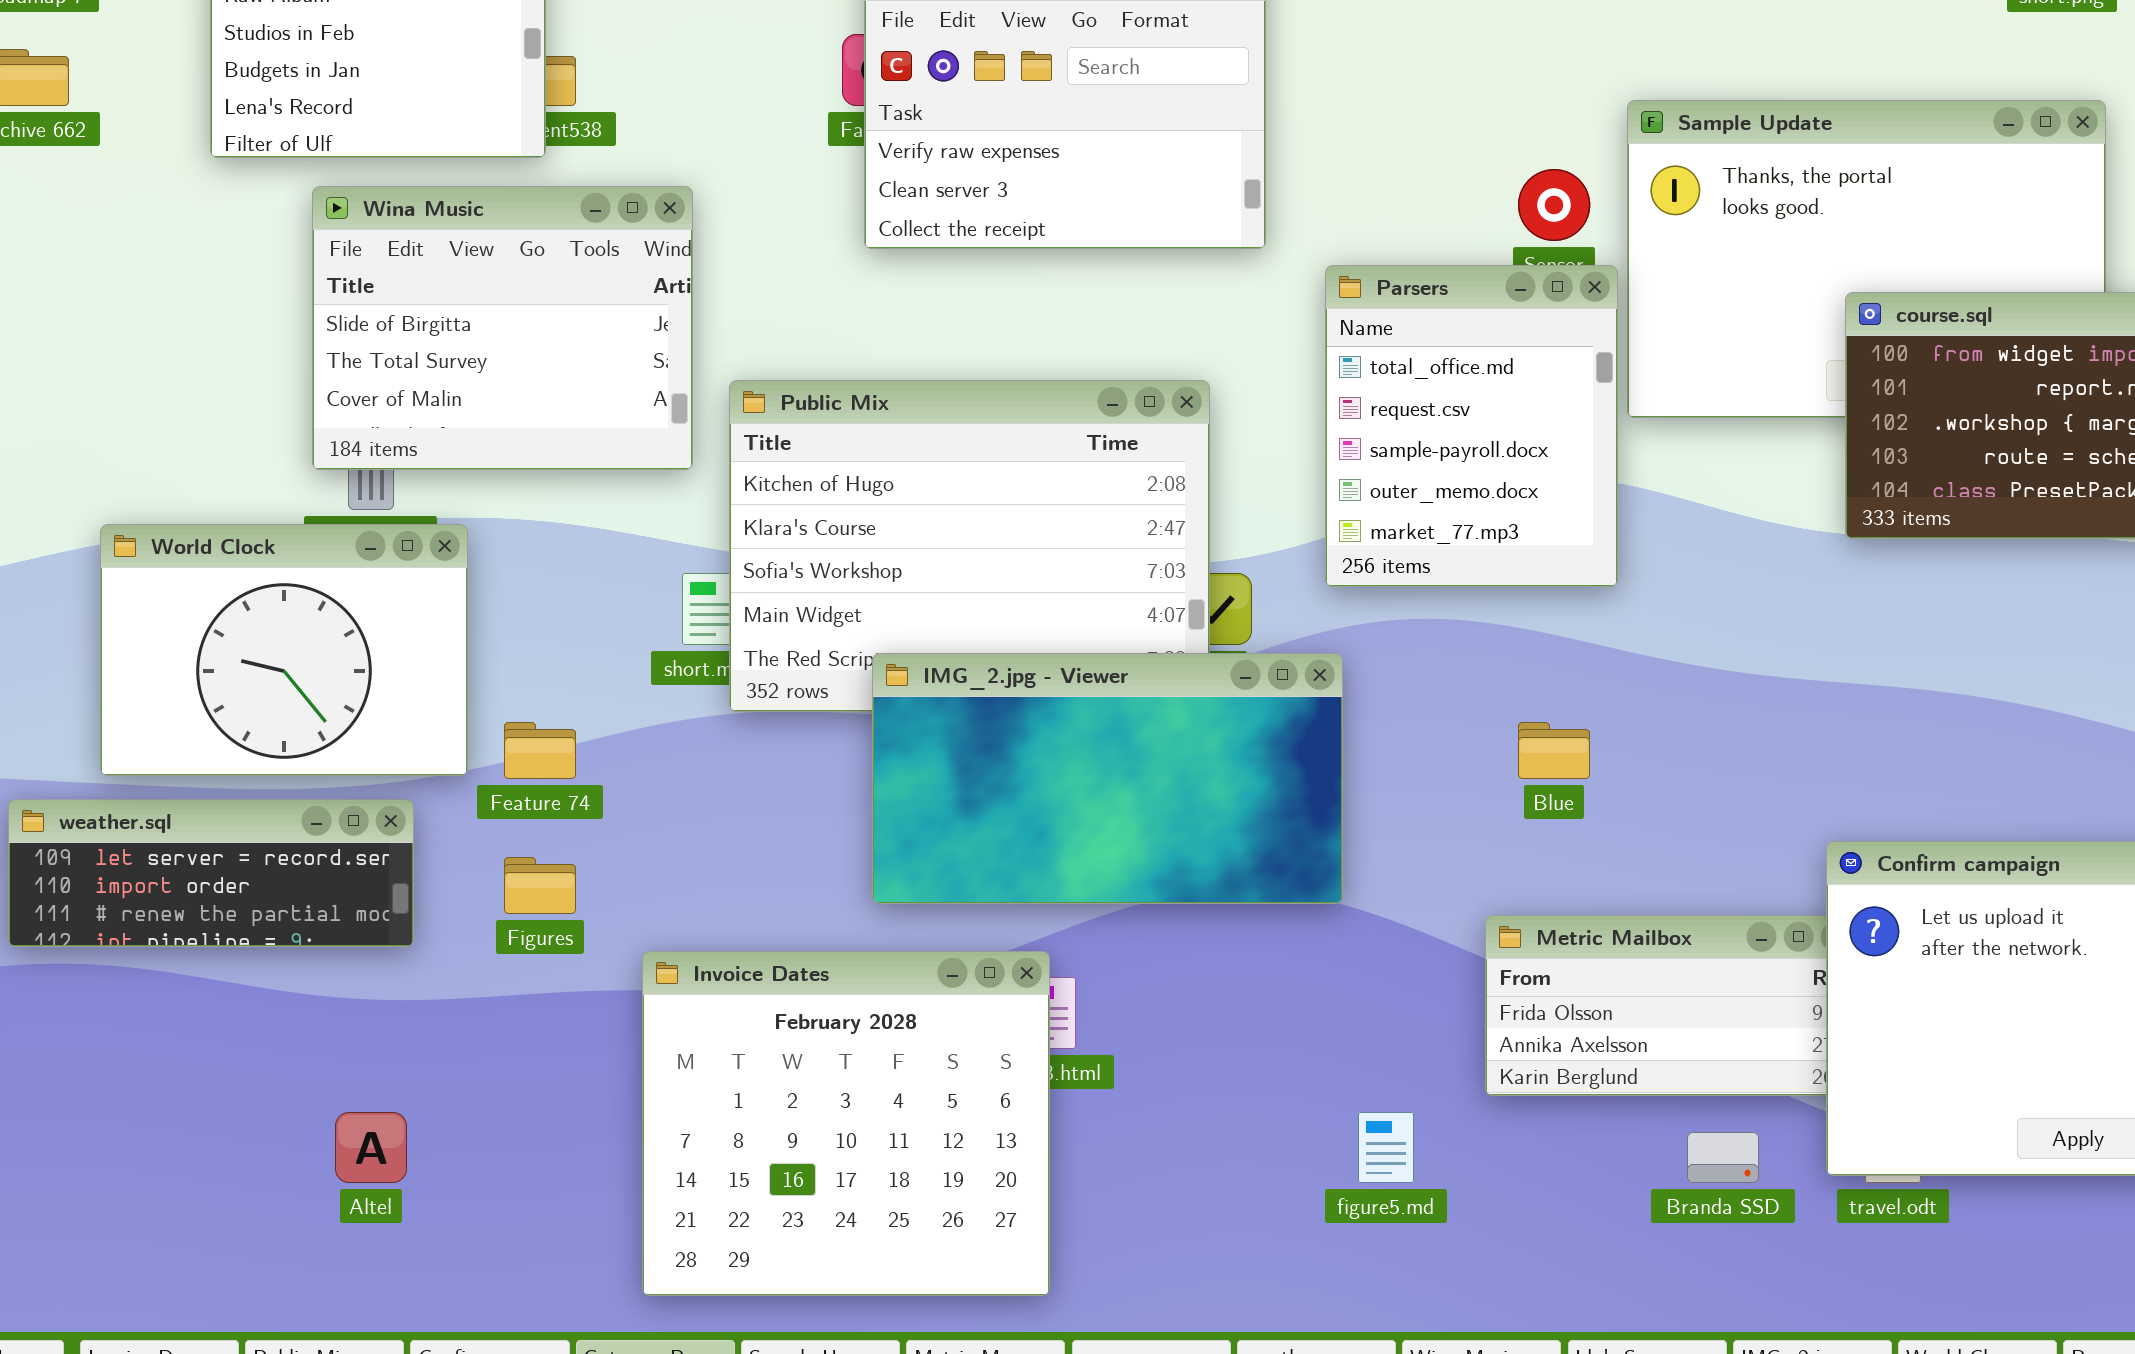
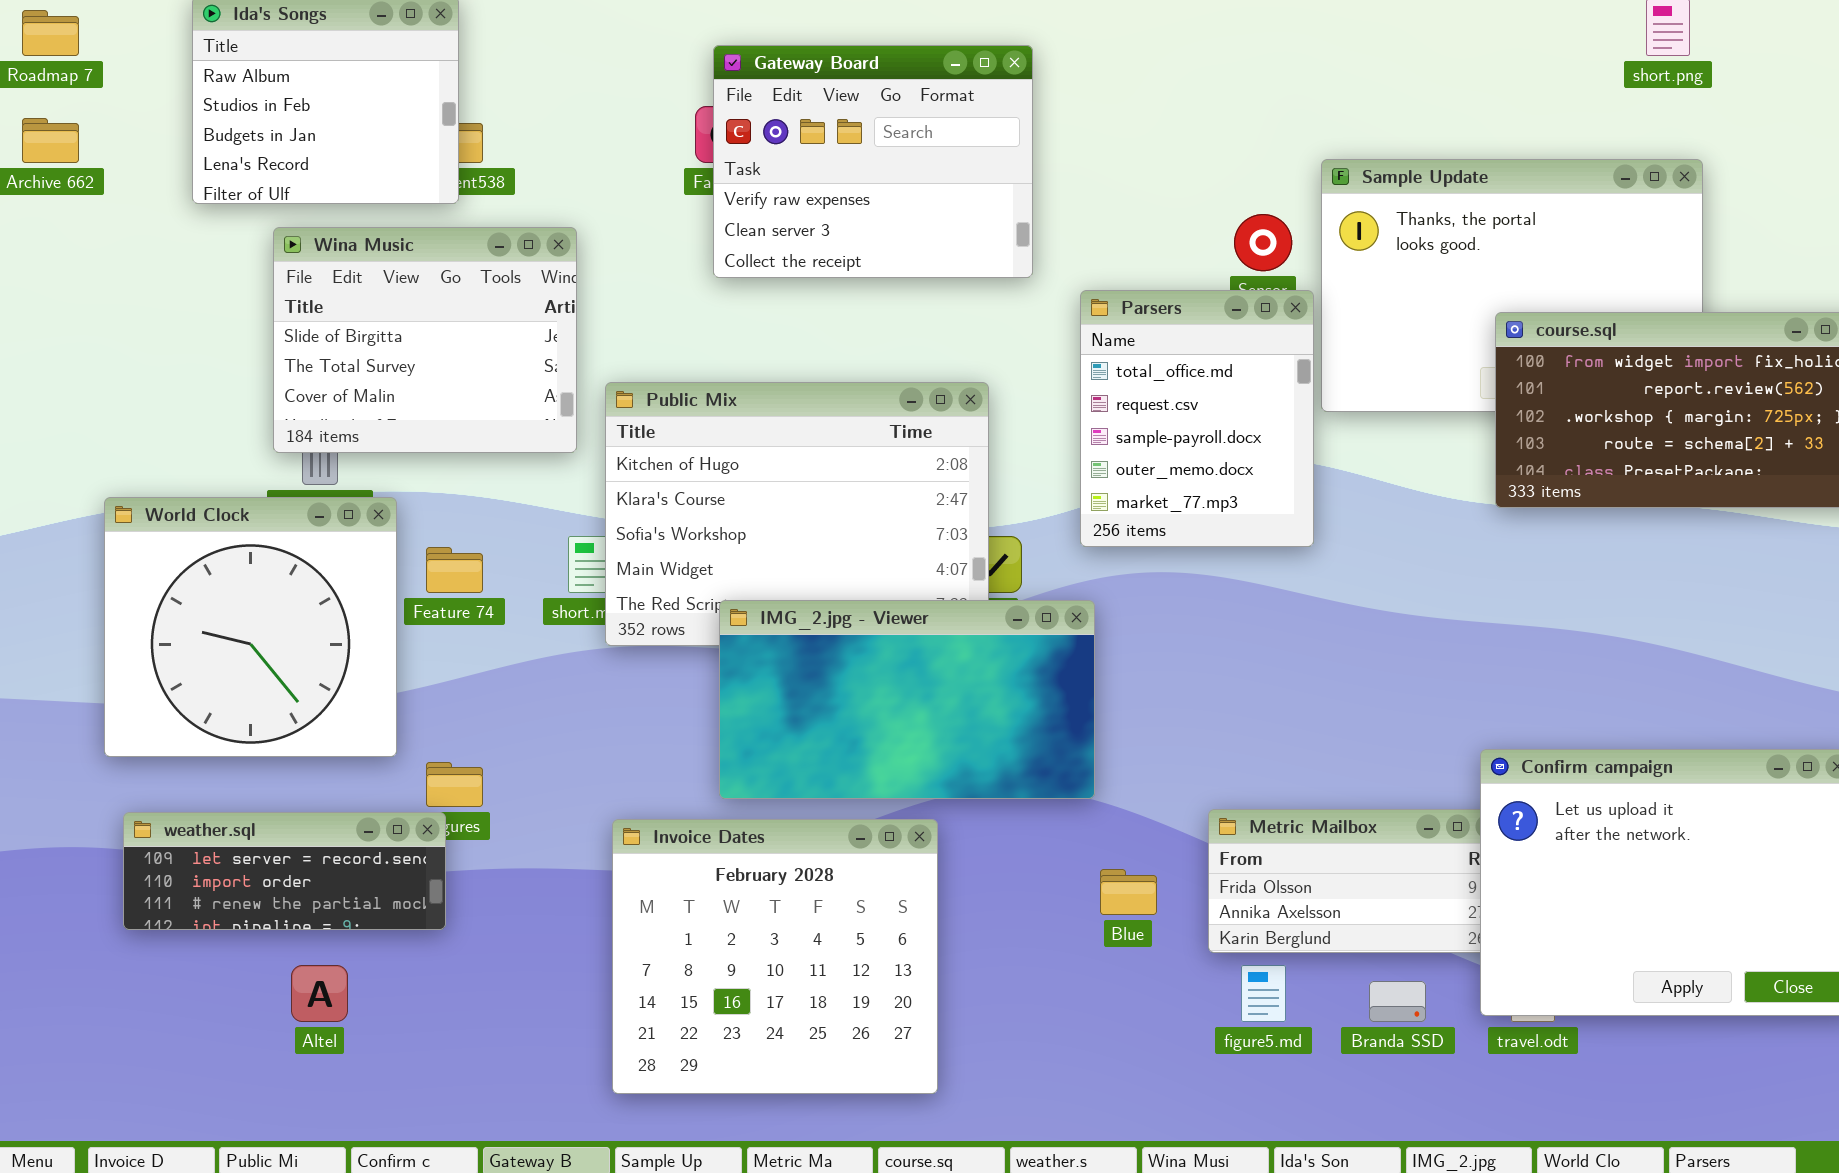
World Clock: [100,524,468,776] -> [104,497,397,757], resized
Feature 74: [504,722,576,779] -> [426,547,483,593], moved
Blue: [1518,722,1590,779] -> [1100,869,1157,915], moved
weather.sql: [8,799,414,947] -> [123,812,446,930], moved
Invoice Dates: [642,951,1050,1296] -> [612,819,938,1094], moved
figure5.md: [1358,1112,1414,1183] -> [1241,965,1286,1022], moved

